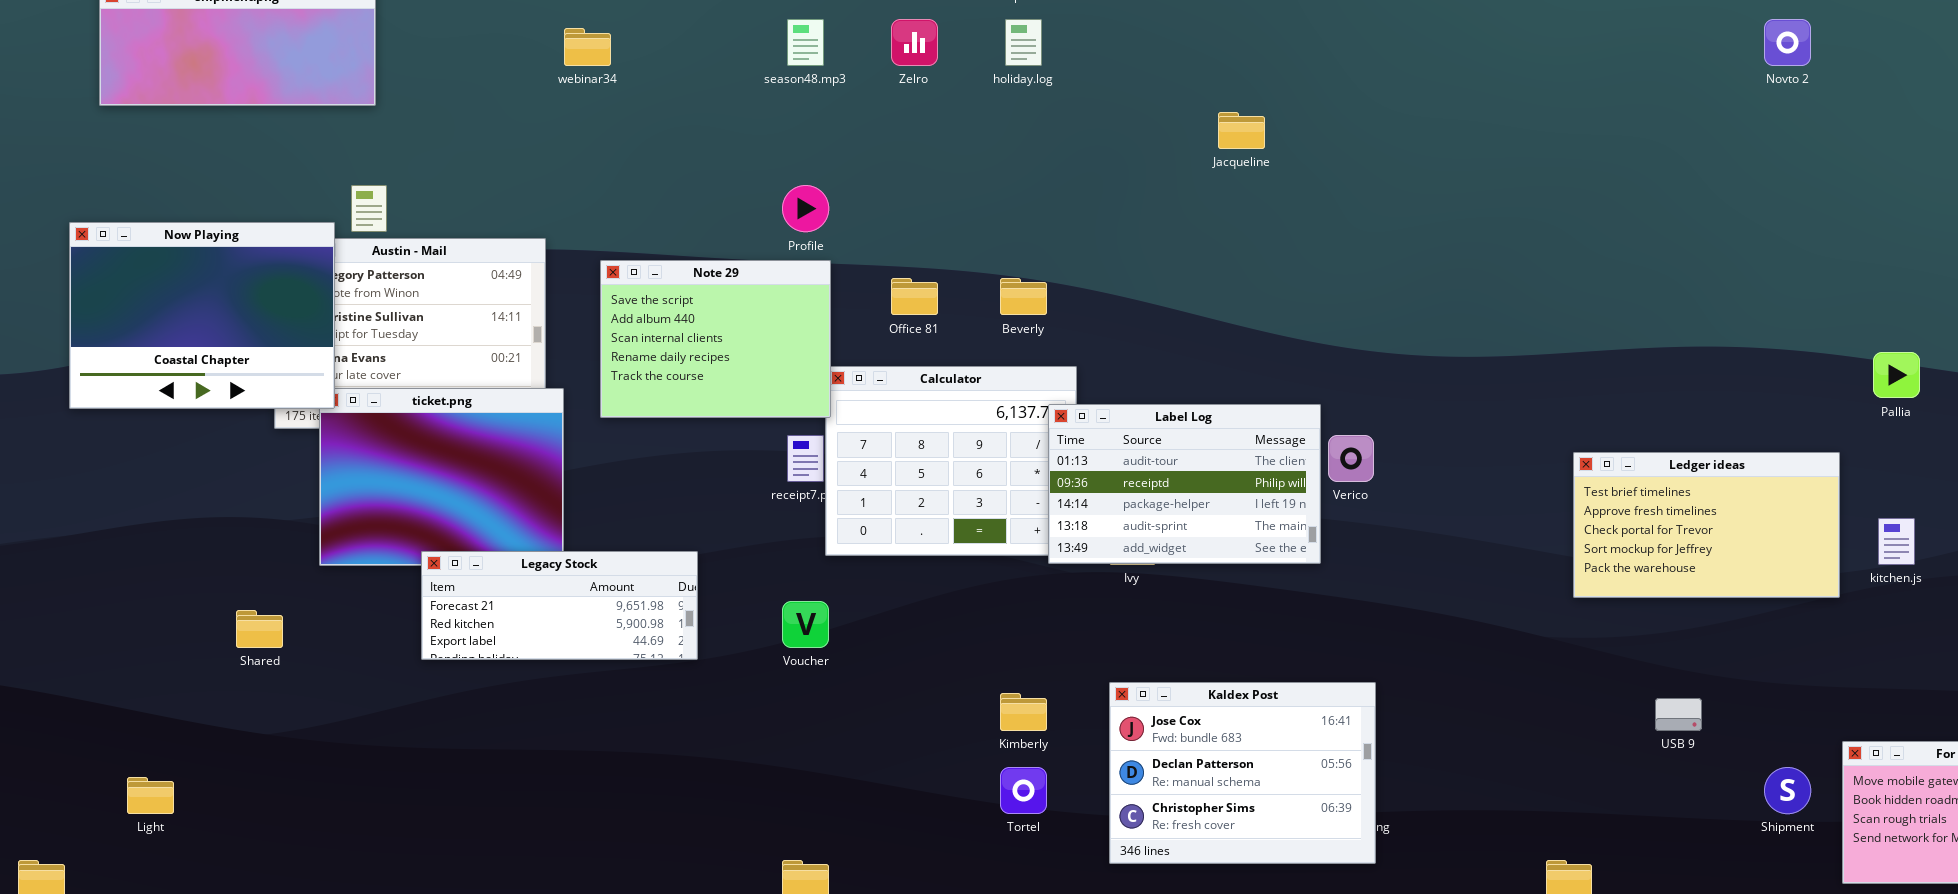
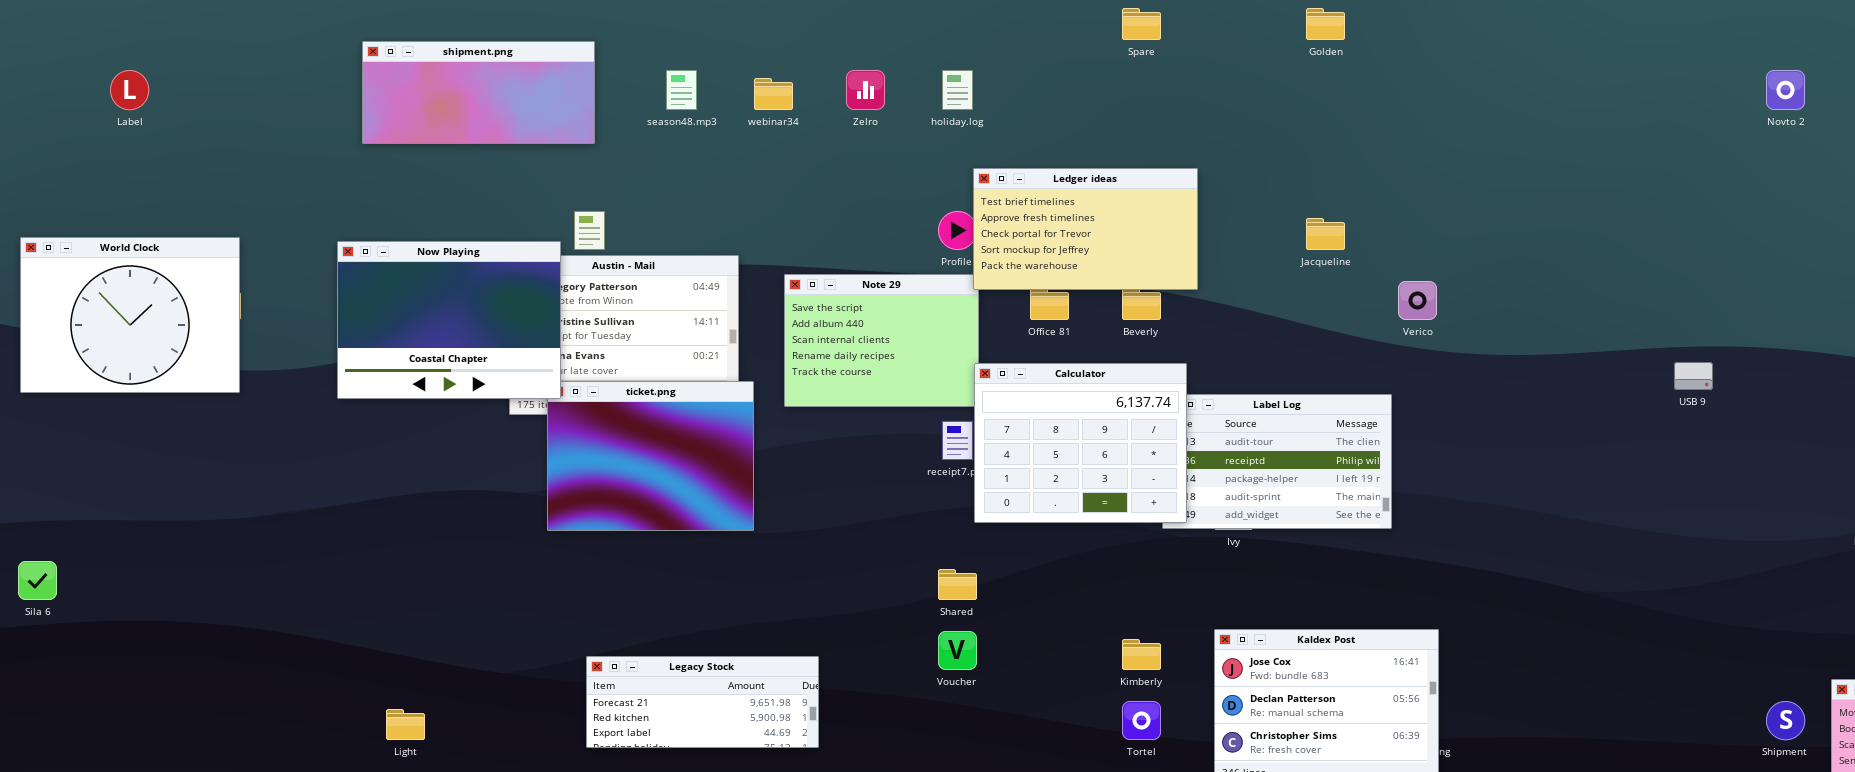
season48.mp3: [787,19,824,66] -> [666,70,697,110], moved
Zelro: [891,19,938,66] -> [846,70,885,110], moved
holiday.log: [1005,19,1042,66] -> [942,70,973,110], moved
Jacqueline: [1218,112,1265,149] -> [1306,218,1345,250], moved
Calculator: [825,366,1077,556] -> [974,363,1187,523], raised
Verico: [1328,435,1374,482] -> [1398,281,1437,320], moved
Ledger ideas: [1573,452,1840,598] -> [973,168,1198,290], moved
Legacy Stock: [421,551,698,660] -> [586,656,819,748], moved
Voucher: [782,601,829,648] -> [938,631,977,670], moved
Shared: [236,610,283,648] -> [938,569,977,600], moved
USB 9: [1655,698,1702,731] -> [1674,362,1713,390], moved

